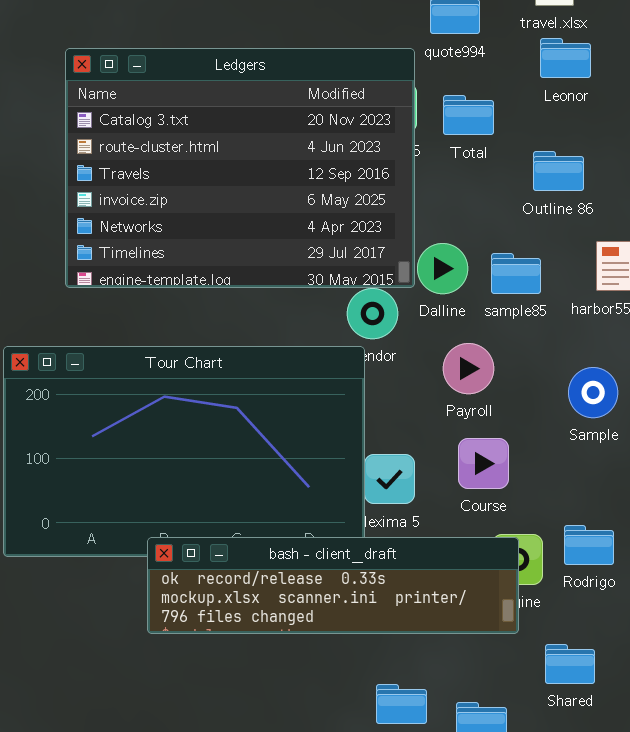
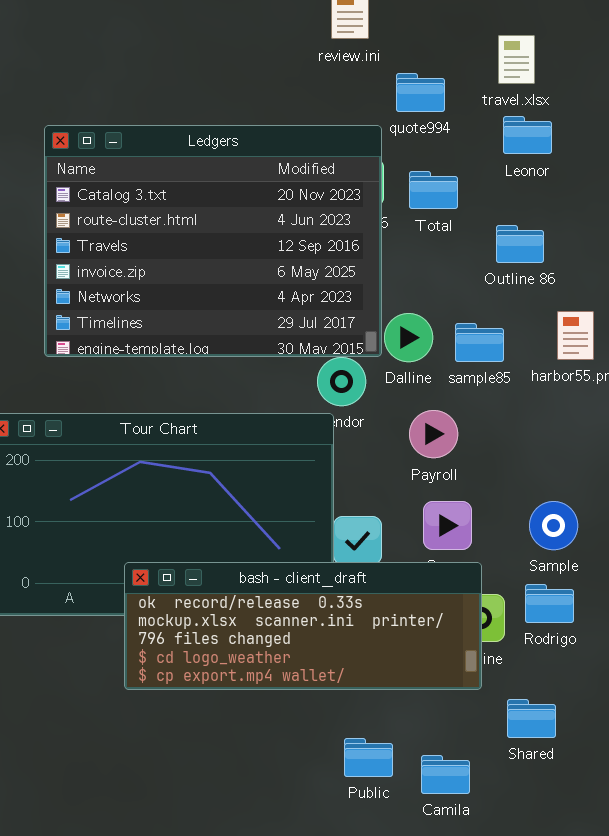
Sample: [568,367,618,418] -> [529,501,578,550], moved
bash - client_draft: [147,537,519,634] -> [124,562,482,690], resized

